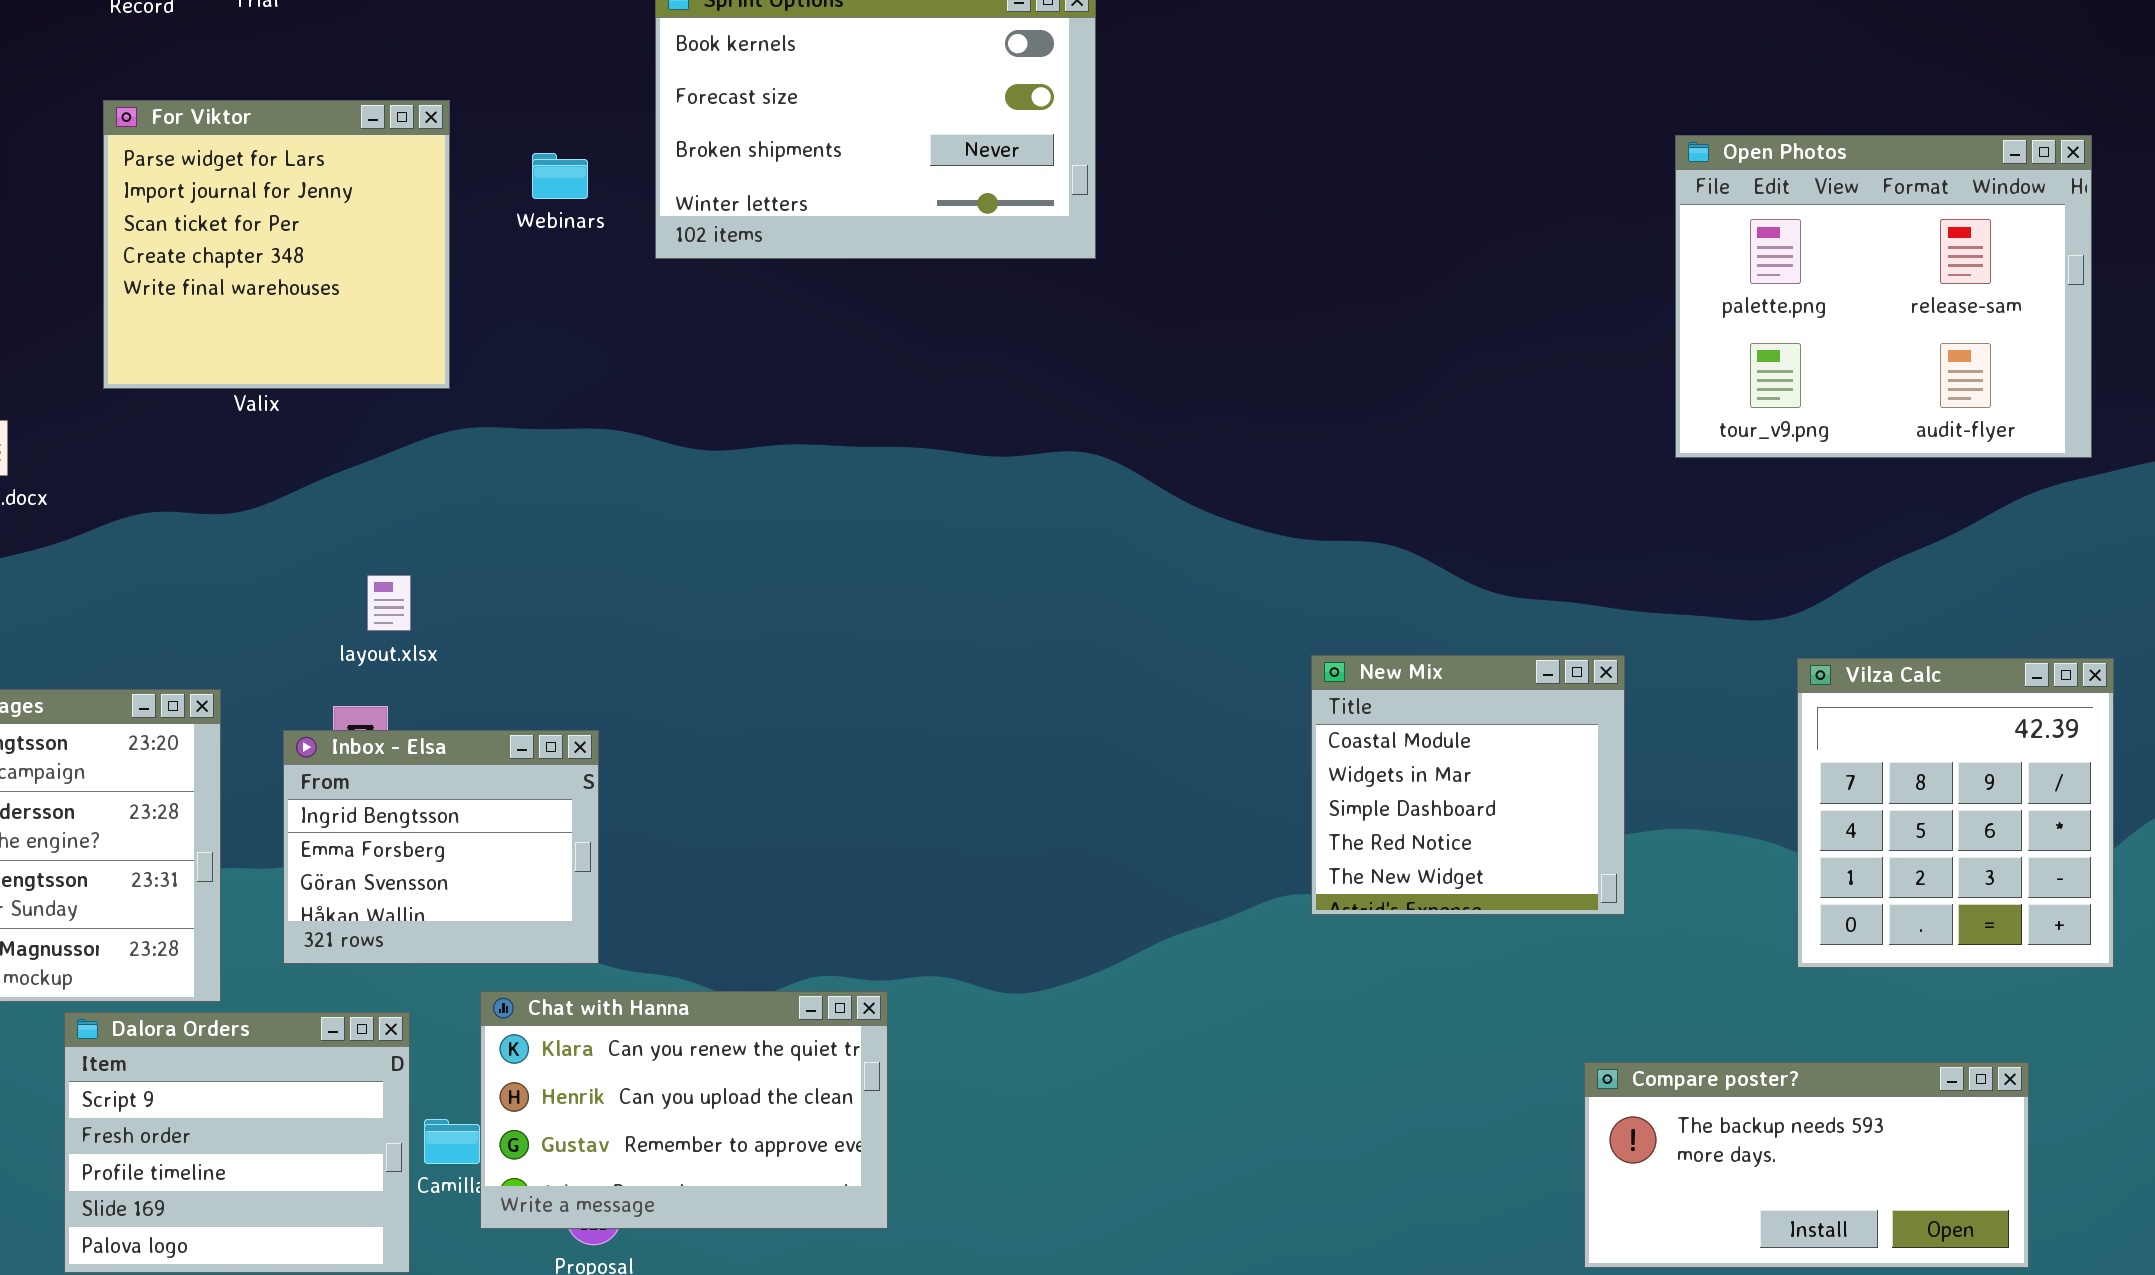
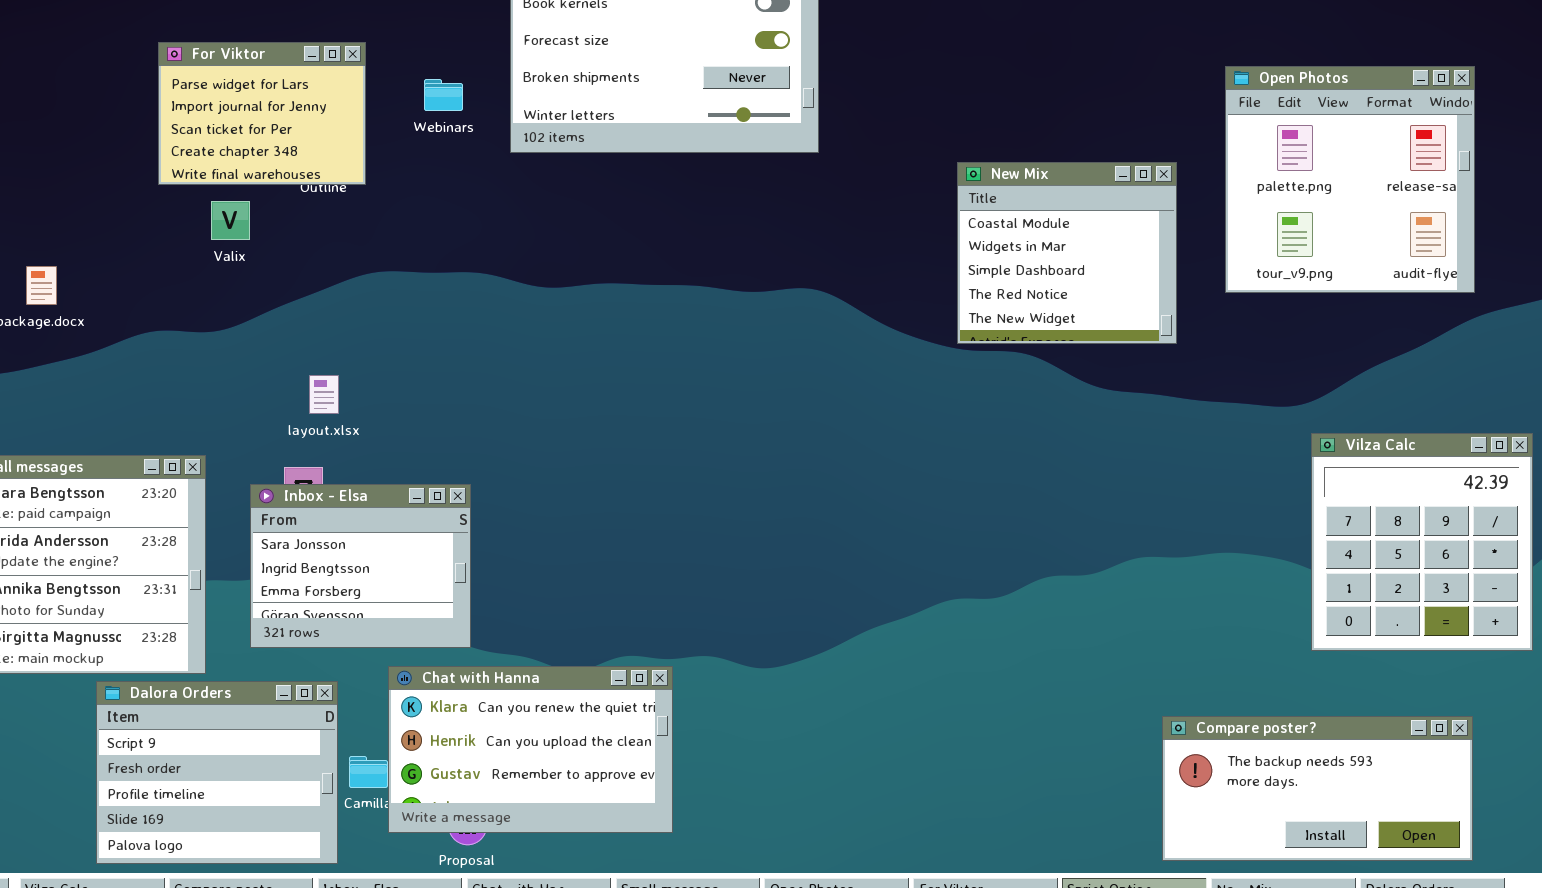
For Viktor: [103,100,450,389] -> [158,42,366,185], resized
Open Photos: [1675,135,2092,458] -> [1225,66,1475,293], resized
New Mix: [1311,655,1625,915] -> [957,162,1177,344], moved
Inbox - Elsa: [283,730,599,964] -> [250,484,471,648], scrolled up 1 row

